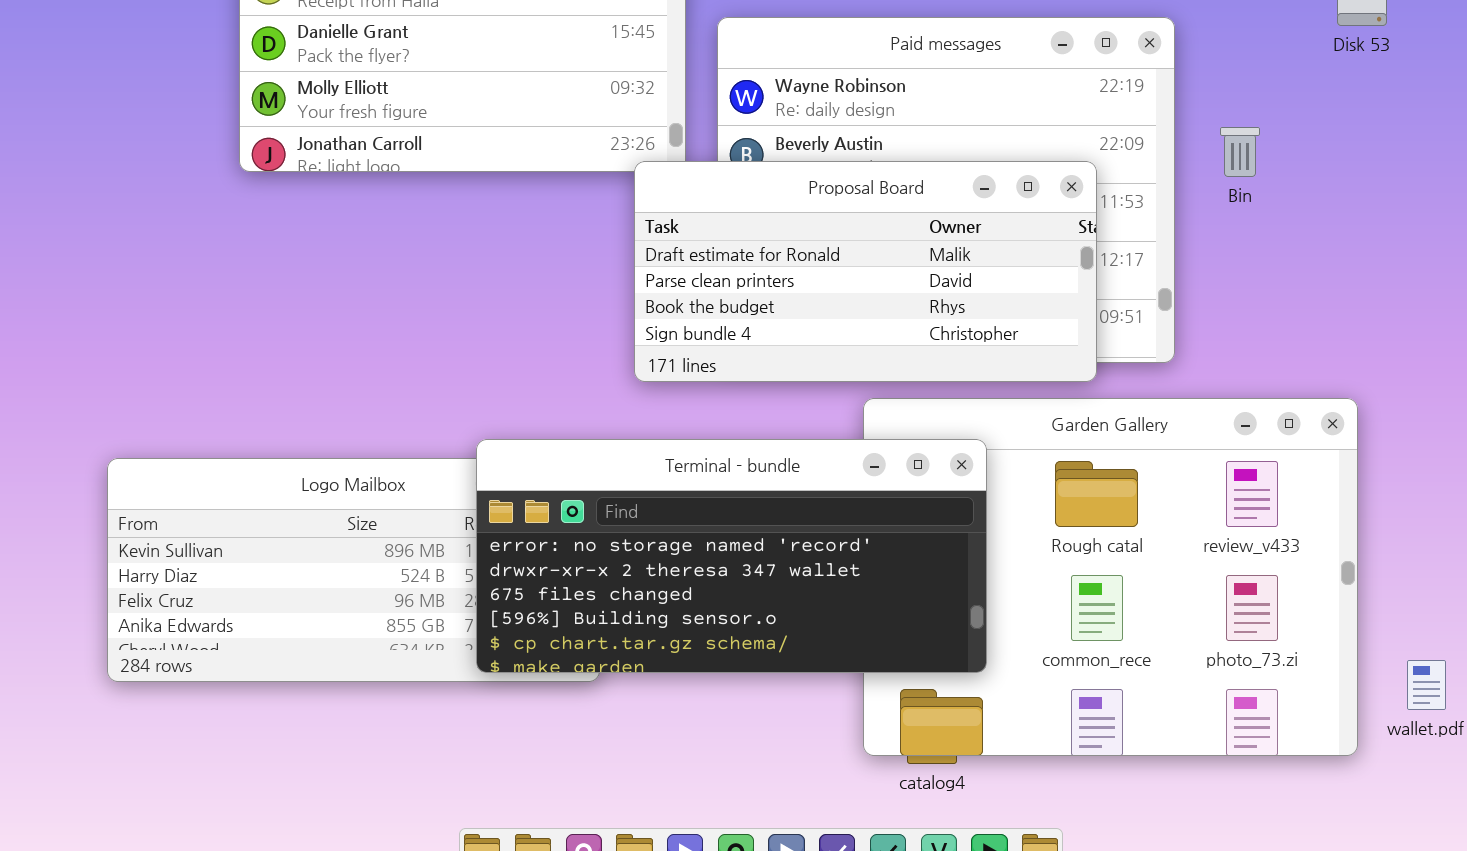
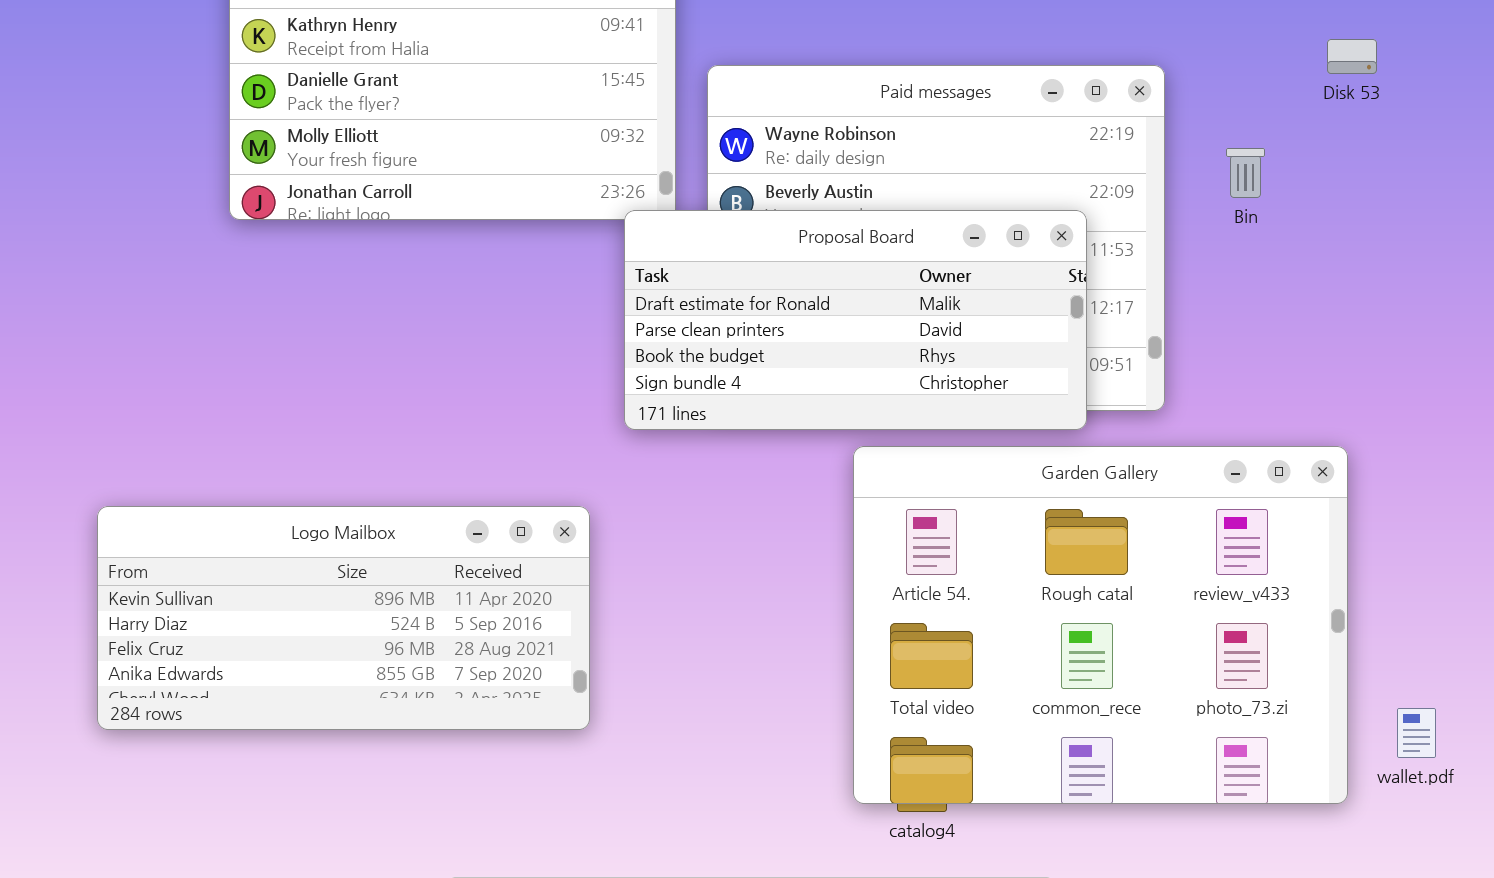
Bin: [1220,127,1260,177] -> [1226,148,1265,198], moved
Terminal - bundle: [476,439,987,673] -> none, closed

